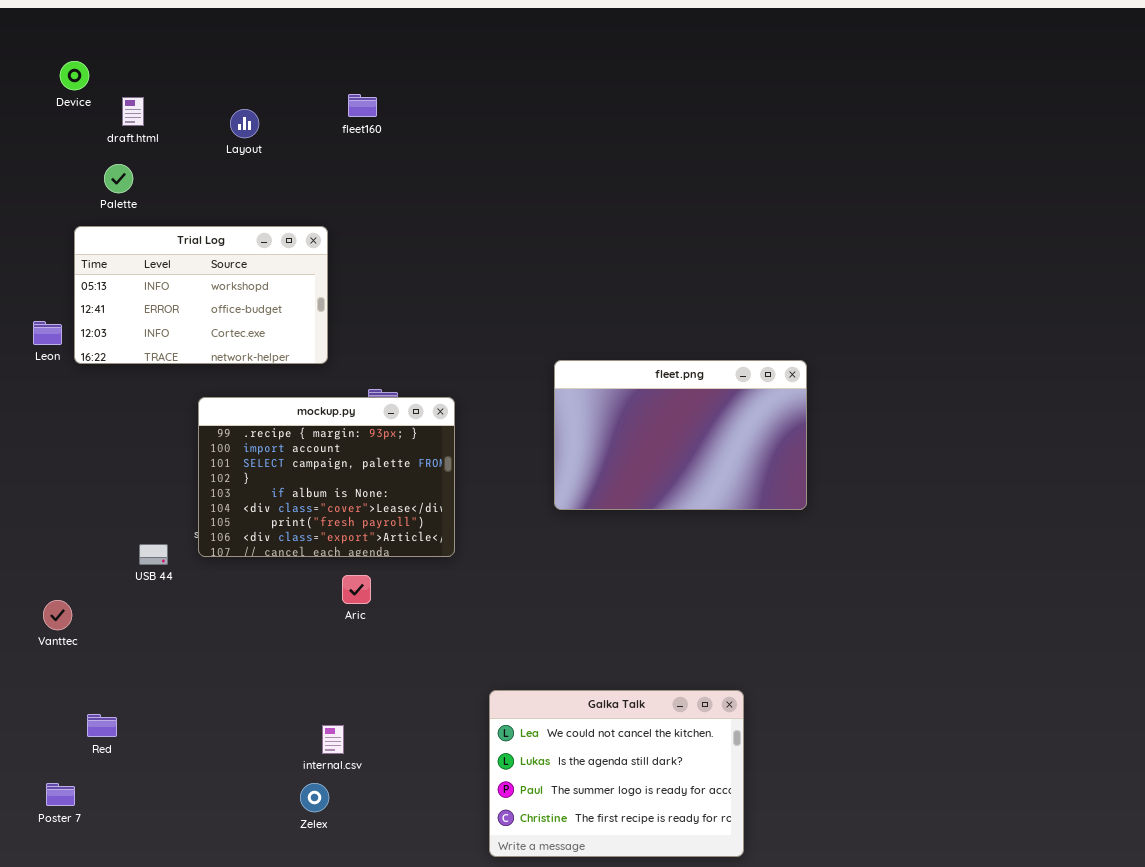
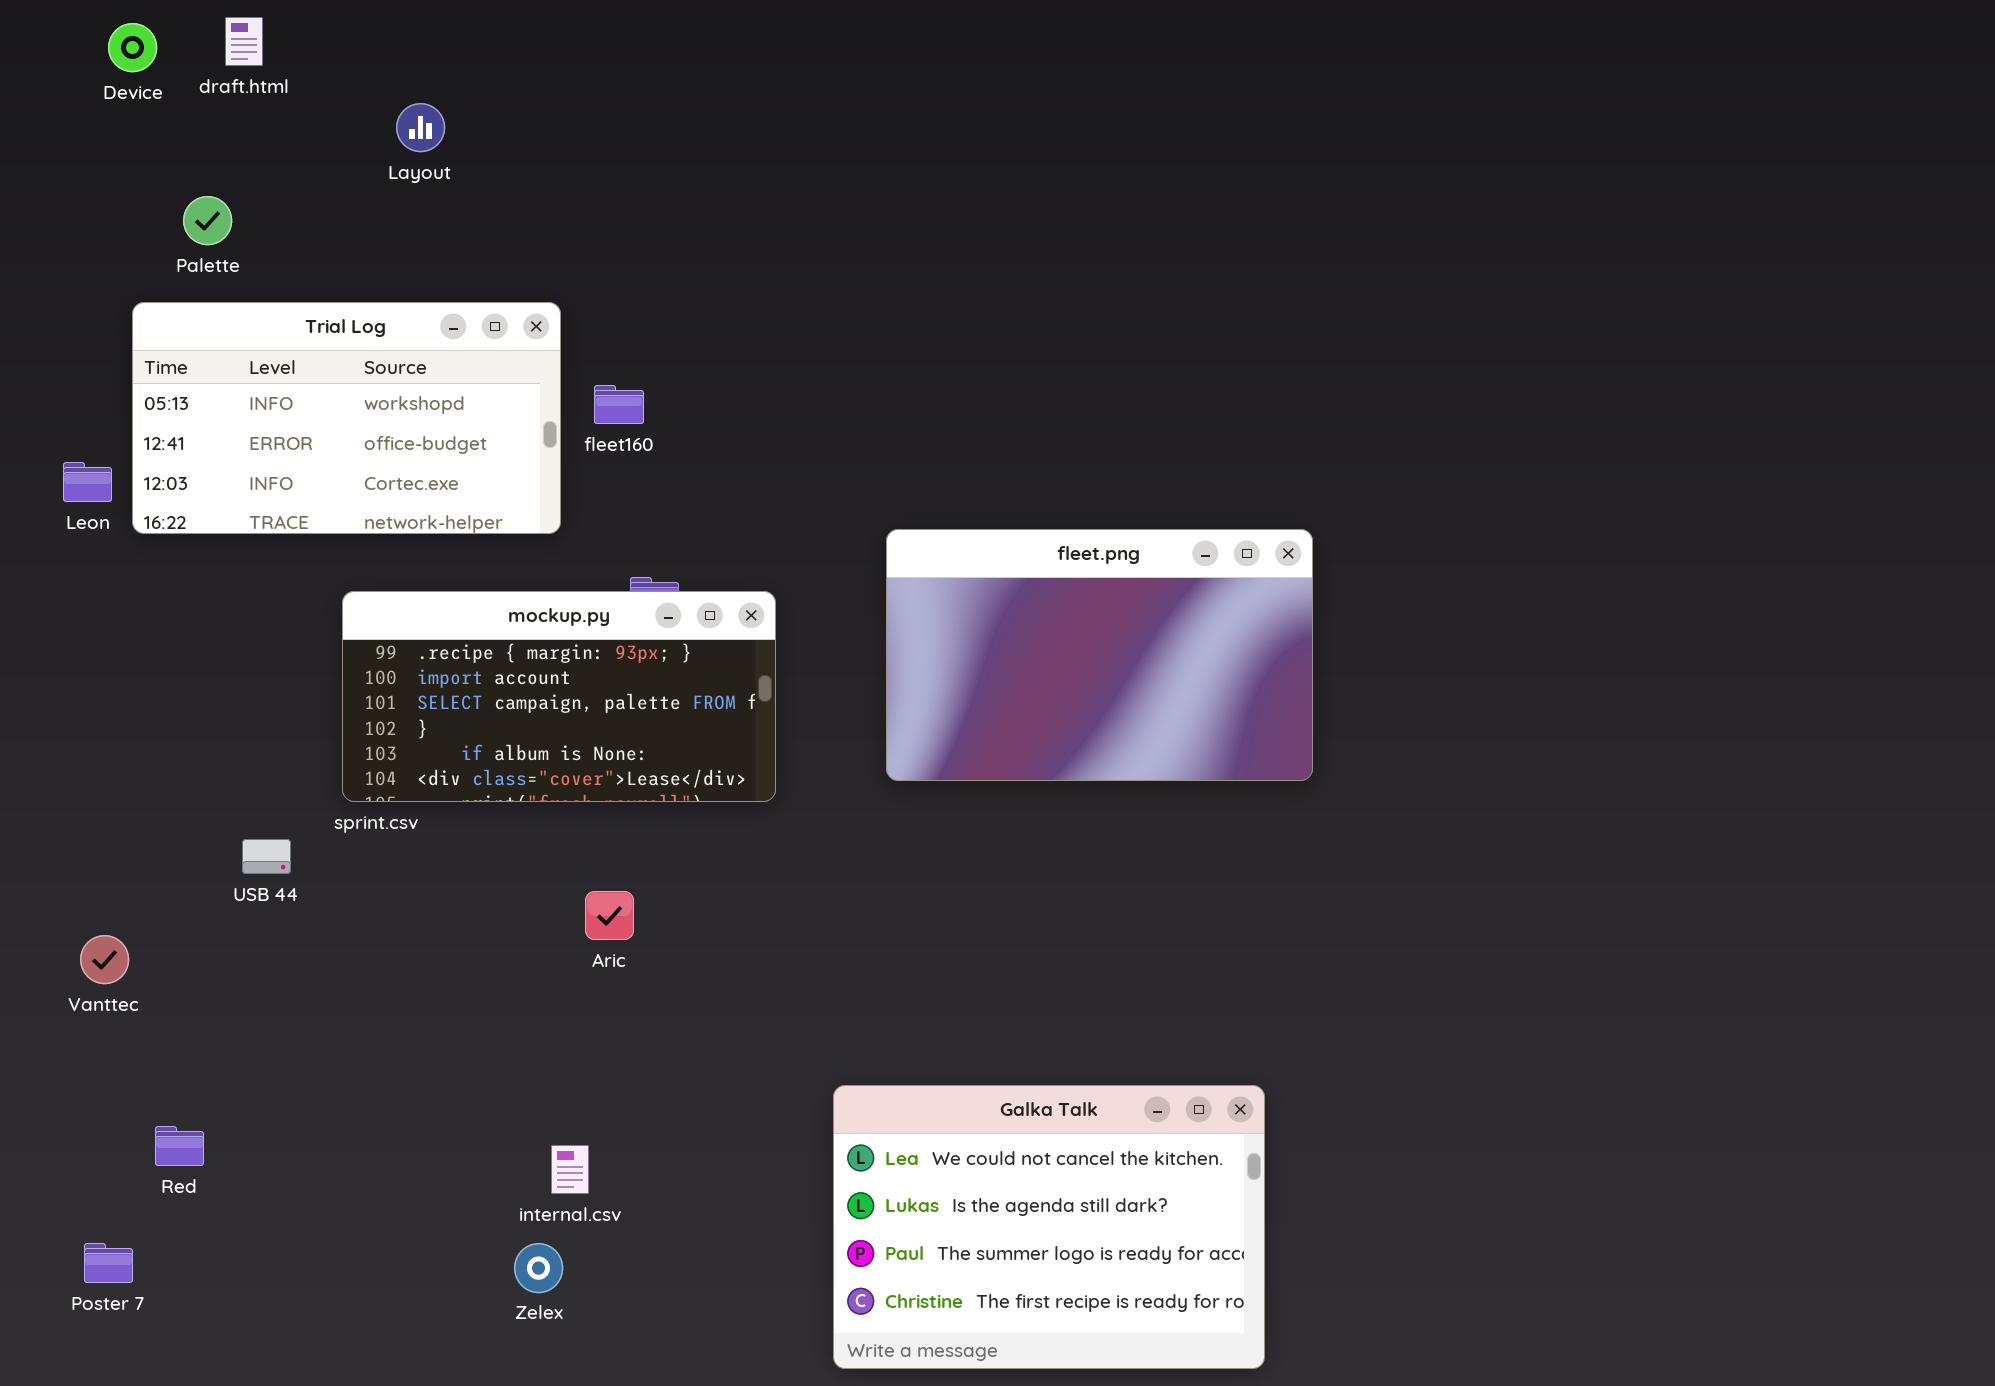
fleet160: [348,94,377,117] -> [594,385,644,424], moved
draft.html: [122,97,144,126] -> [225,17,263,66], moved
fleet.png: [554,360,807,510] -> [886,529,1313,781], moved
mockup.py: [198,397,455,557] -> [342,591,776,802], resized

